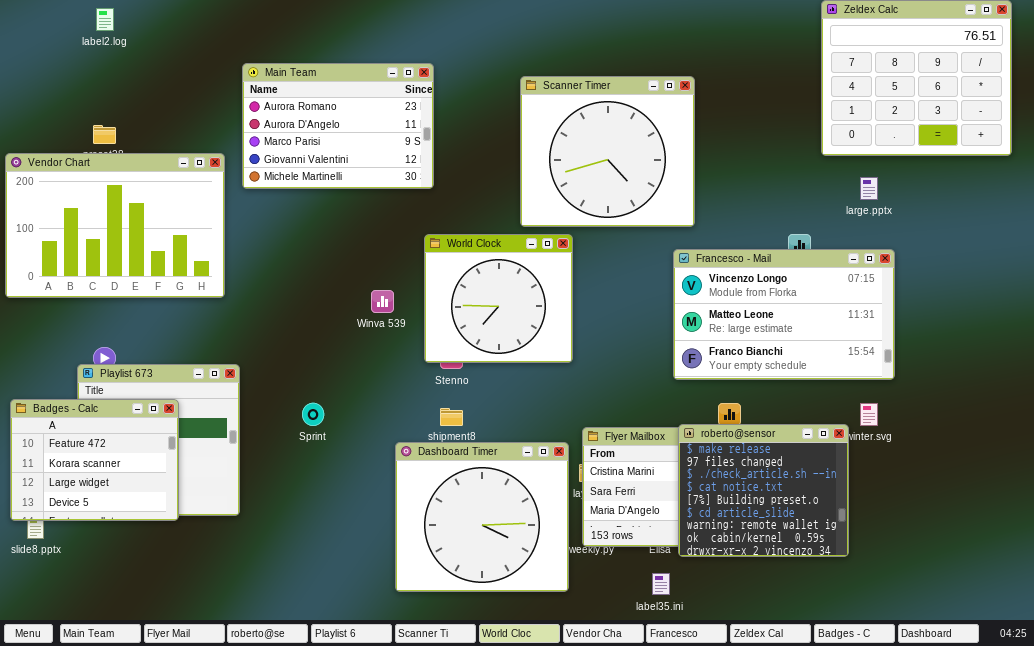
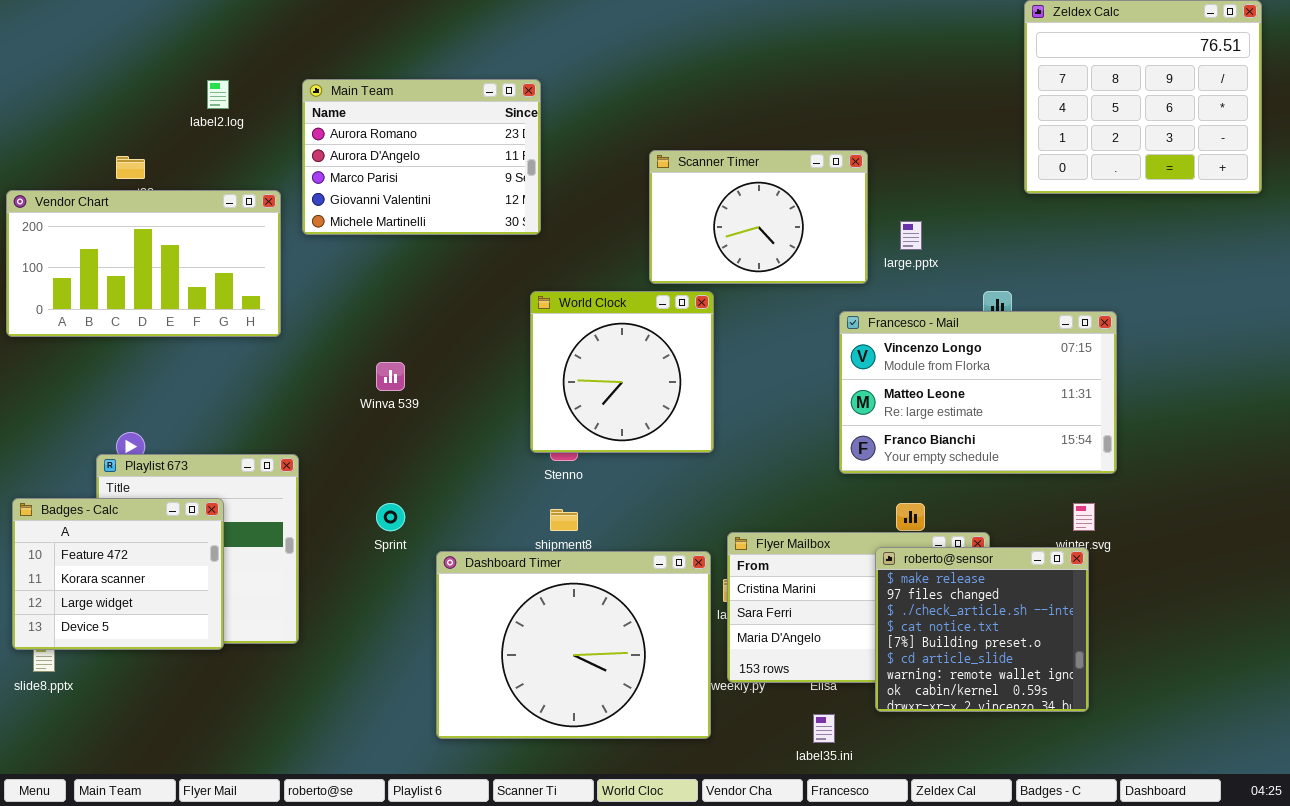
label2.log: [96,8,114,31] -> [207,80,229,109], moved
Scanner Timer: [520,76,695,227] -> [649,150,868,284], resized
Vendor Chart: [5,153,225,298] -> [6,190,281,337], resized
large.pptx: [860,177,878,200] -> [900,221,922,250], moved
Winva 539: [371,290,394,313] -> [376,362,405,391], moved
roberto@sensor: [678,424,849,557] -> [875,547,1089,712], moved
Dashboard Timer: [395,442,569,592] -> [436,551,711,739], resized

